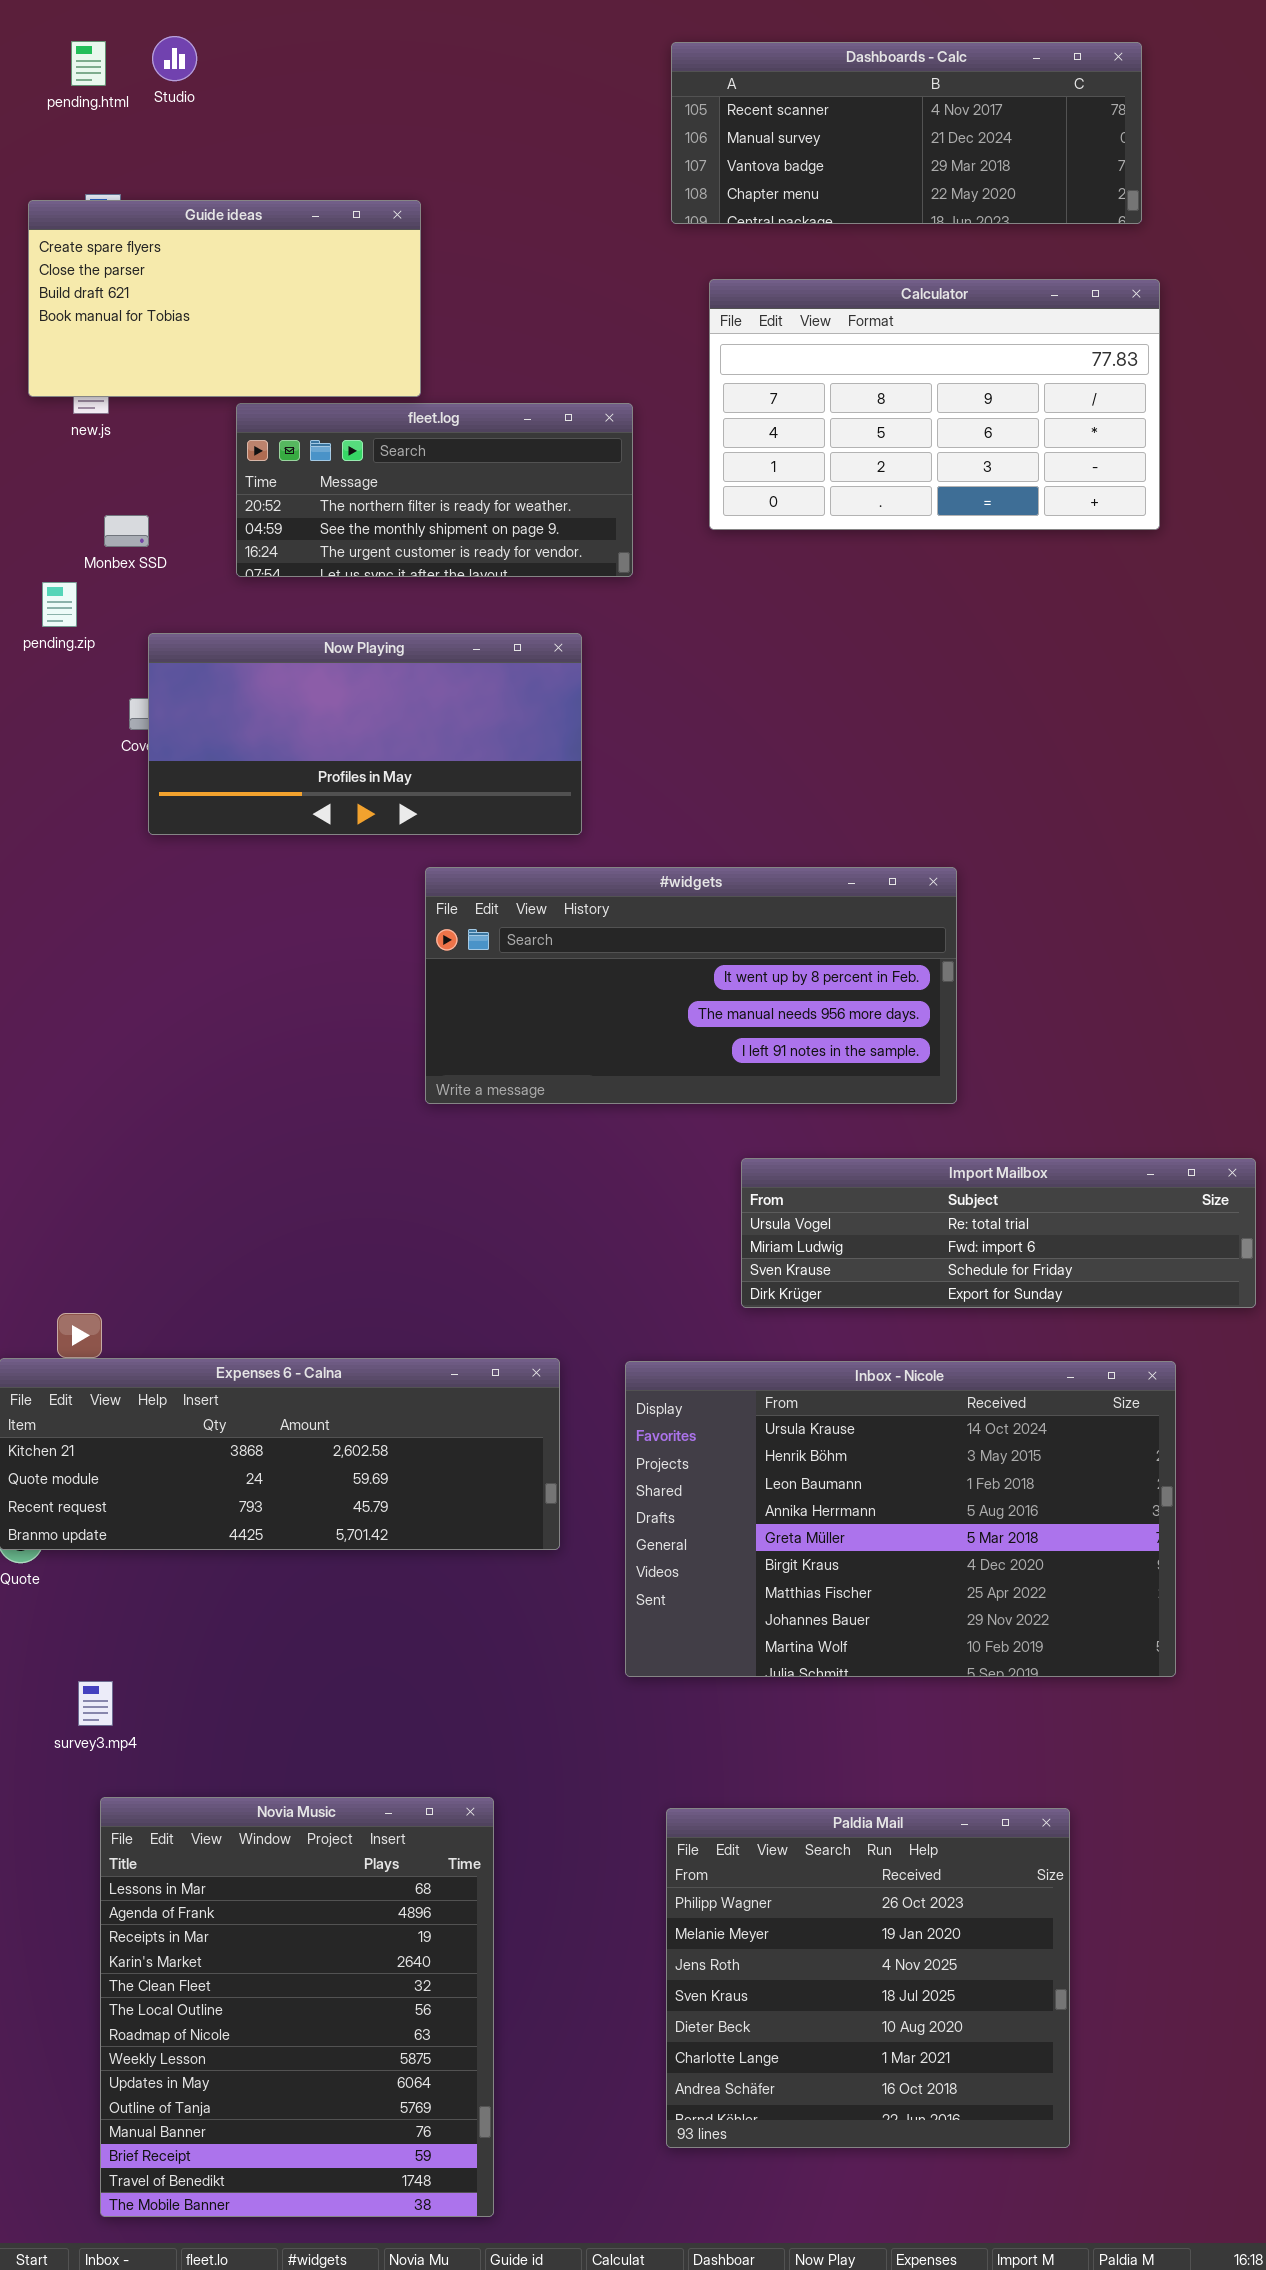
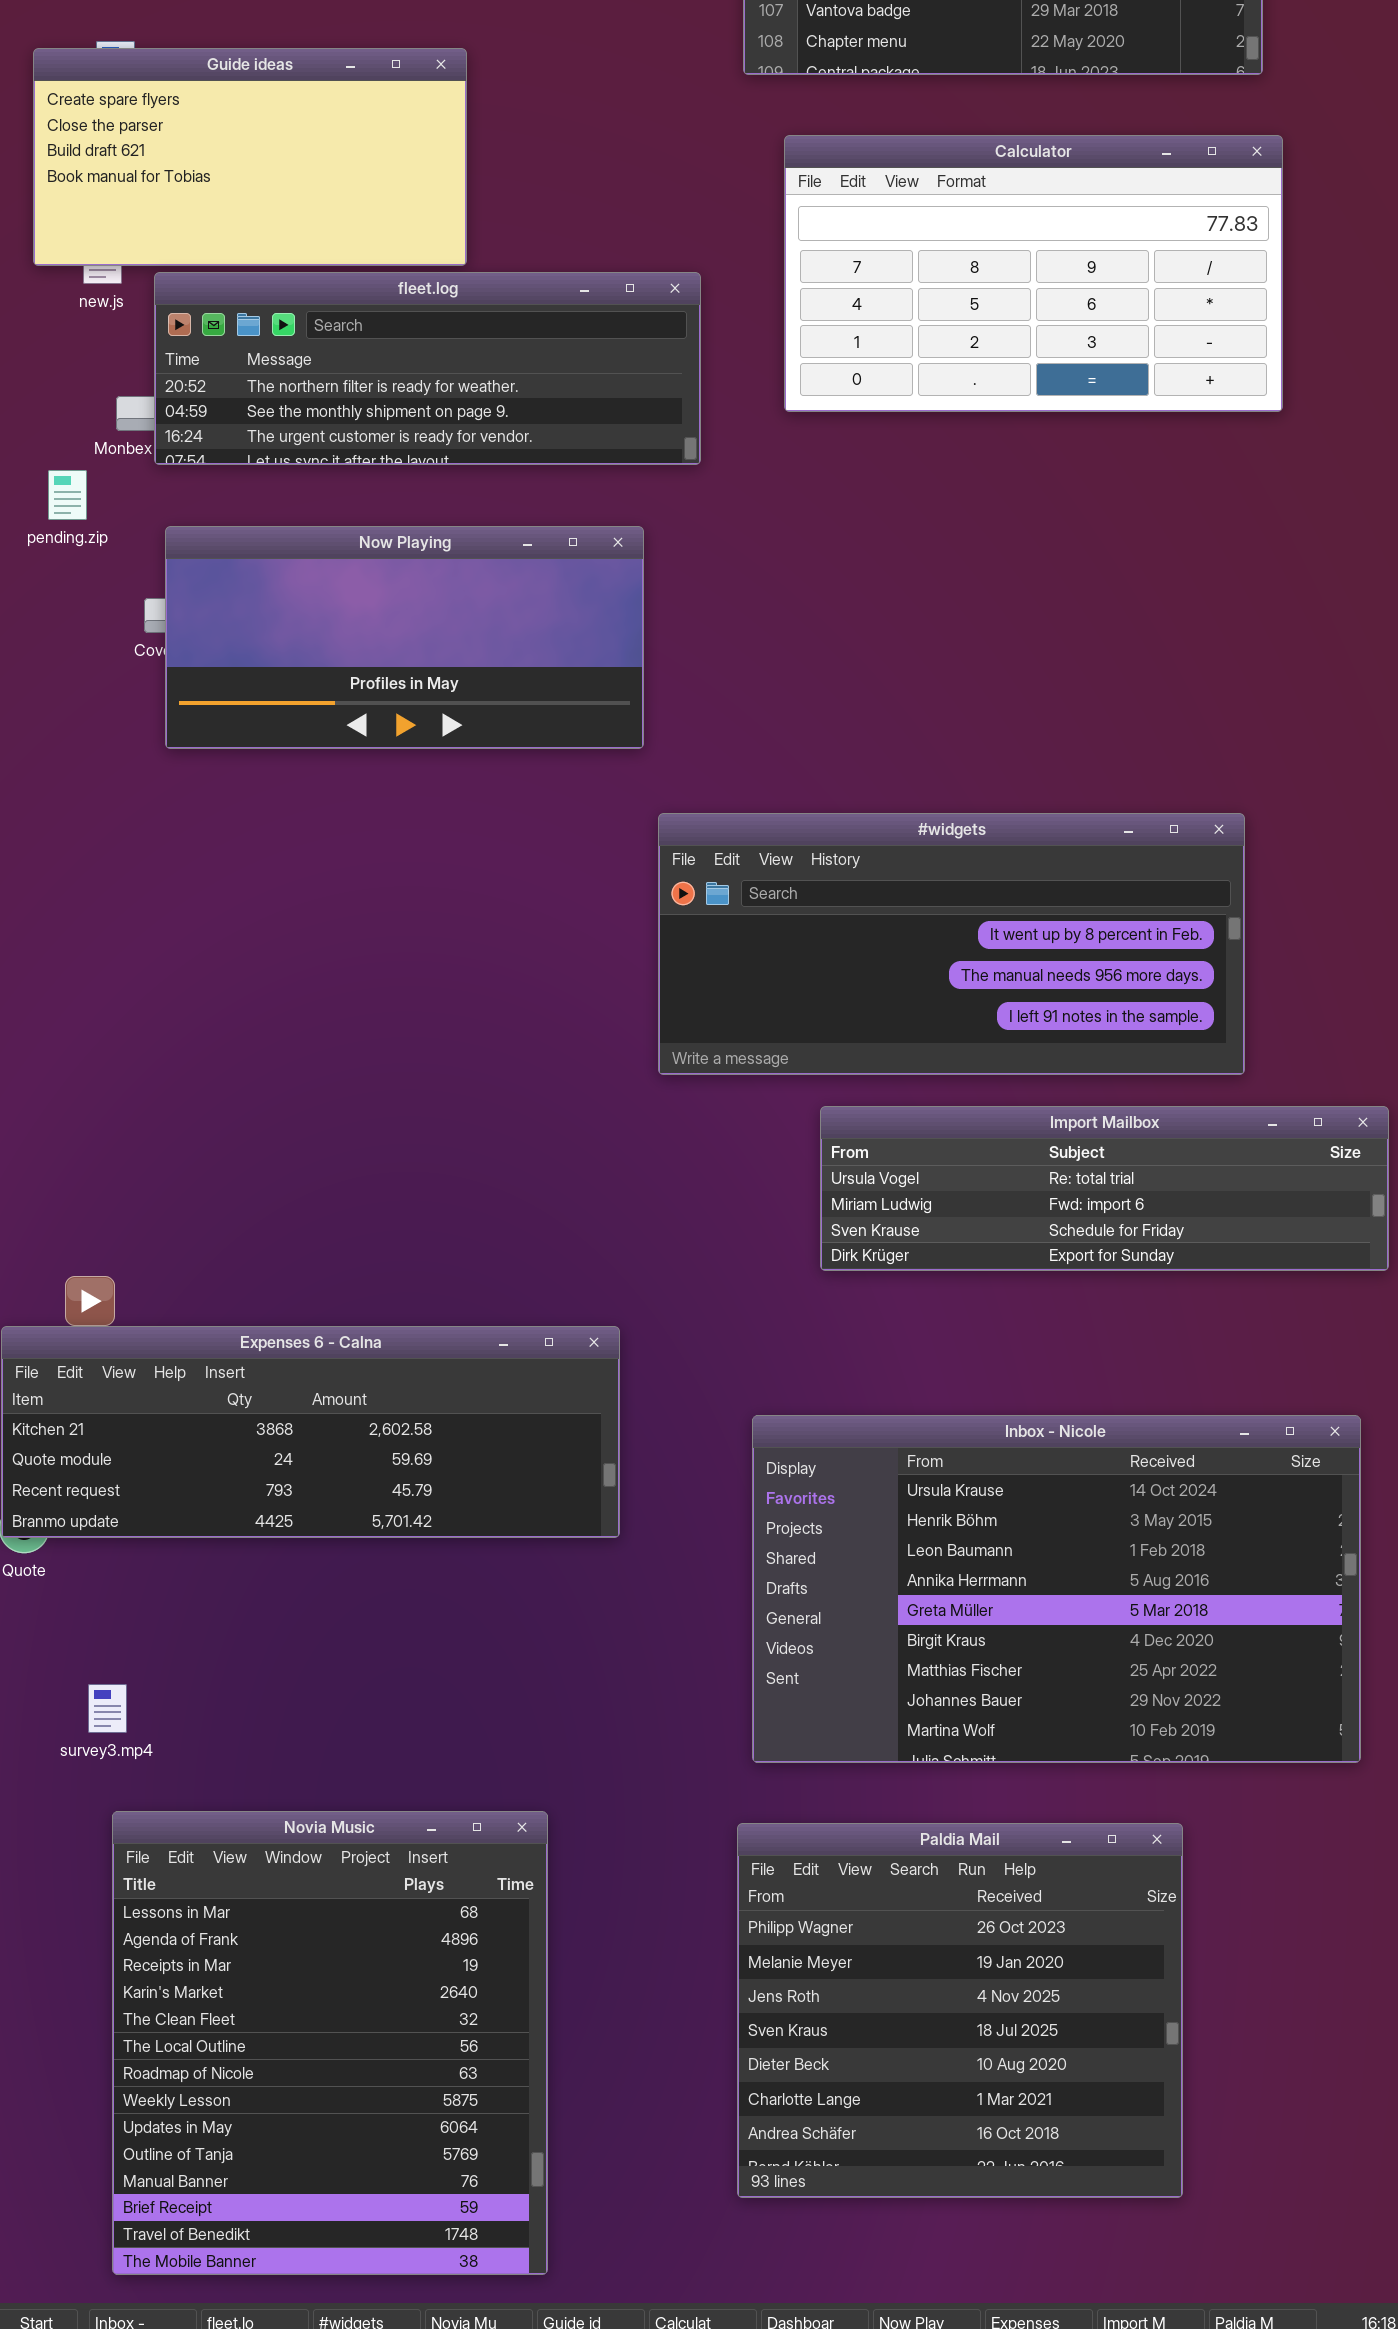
fleet.log: [236,403,633,577] -> [154,272,701,465], resized
#widgets: [425,867,957,1104] -> [658,813,1245,1075], moved
Inbox - Nicole: [625,1361,1176,1677] -> [752,1415,1361,1763], moved

